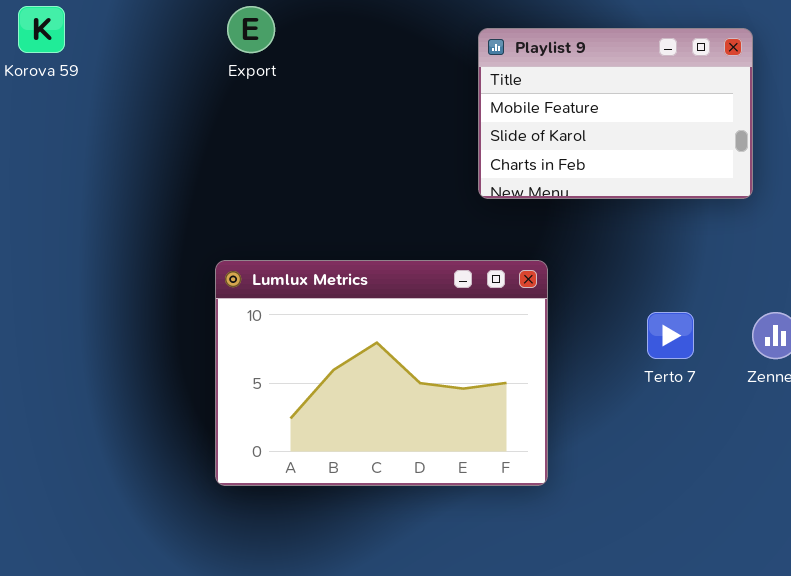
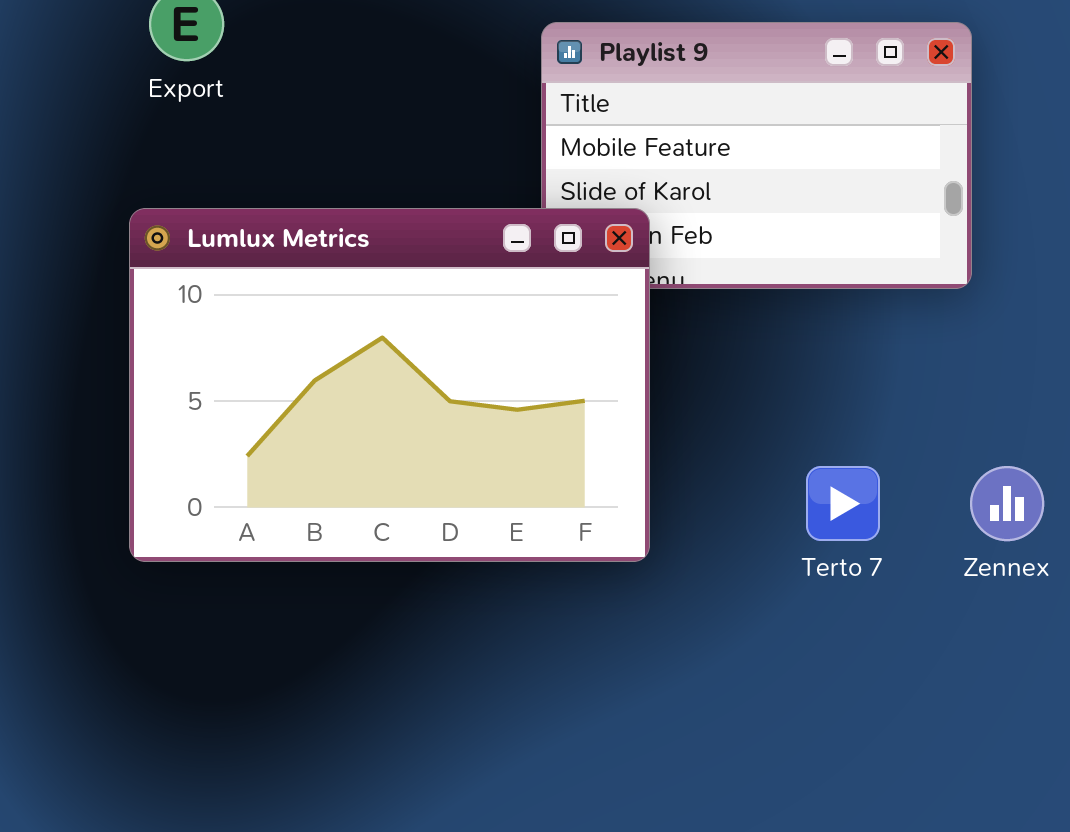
Lumlux Metrics: [215,260,548,486] -> [129,208,650,562], moved

